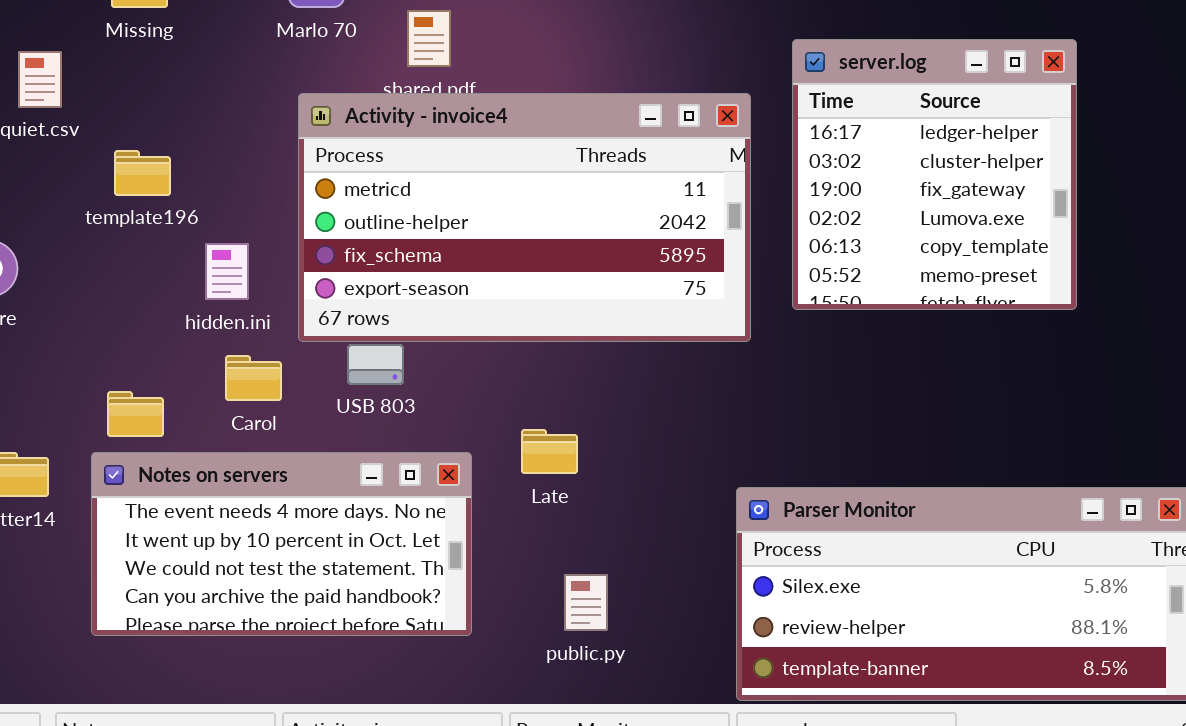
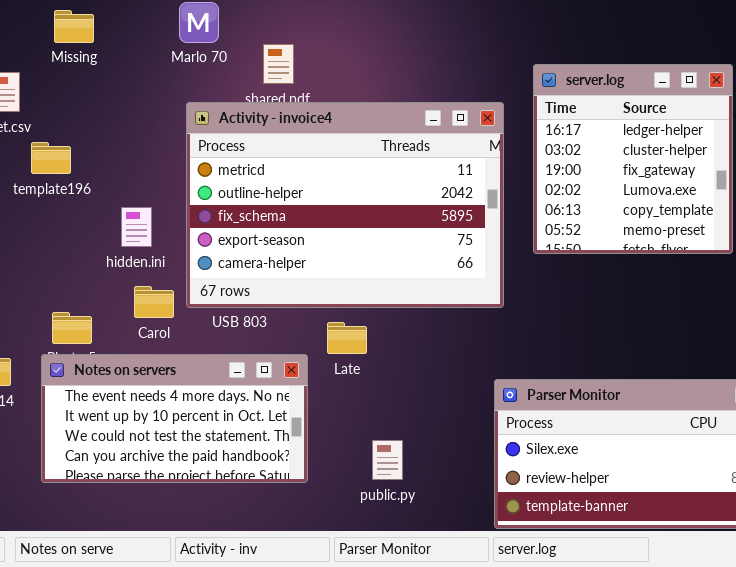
Activity - invoice4: [298,93,751,342] -> [186,102,504,308], resized
template196: [114,150,171,196] -> [31,142,71,174], moved
Late: [521,429,578,474] -> [327,322,367,354], moved

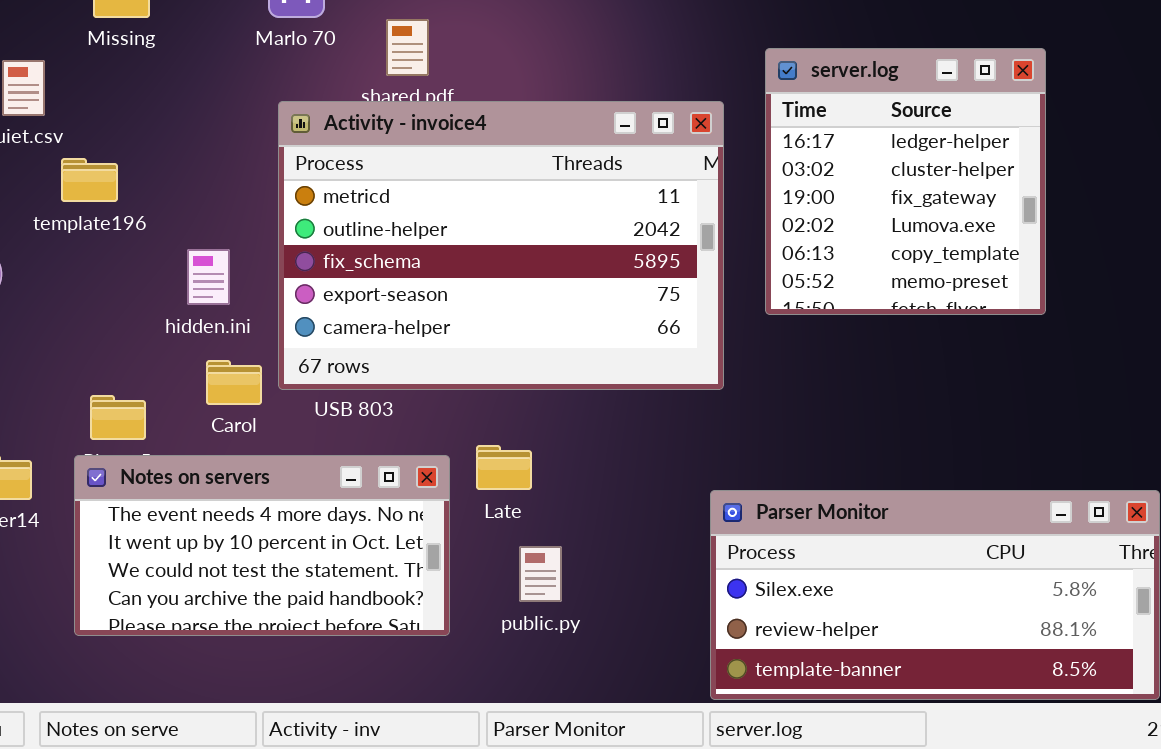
Late: [327,322,367,354] -> [476,445,532,490], moved
public.py: [372,440,403,480] -> [519,546,562,602], moved

